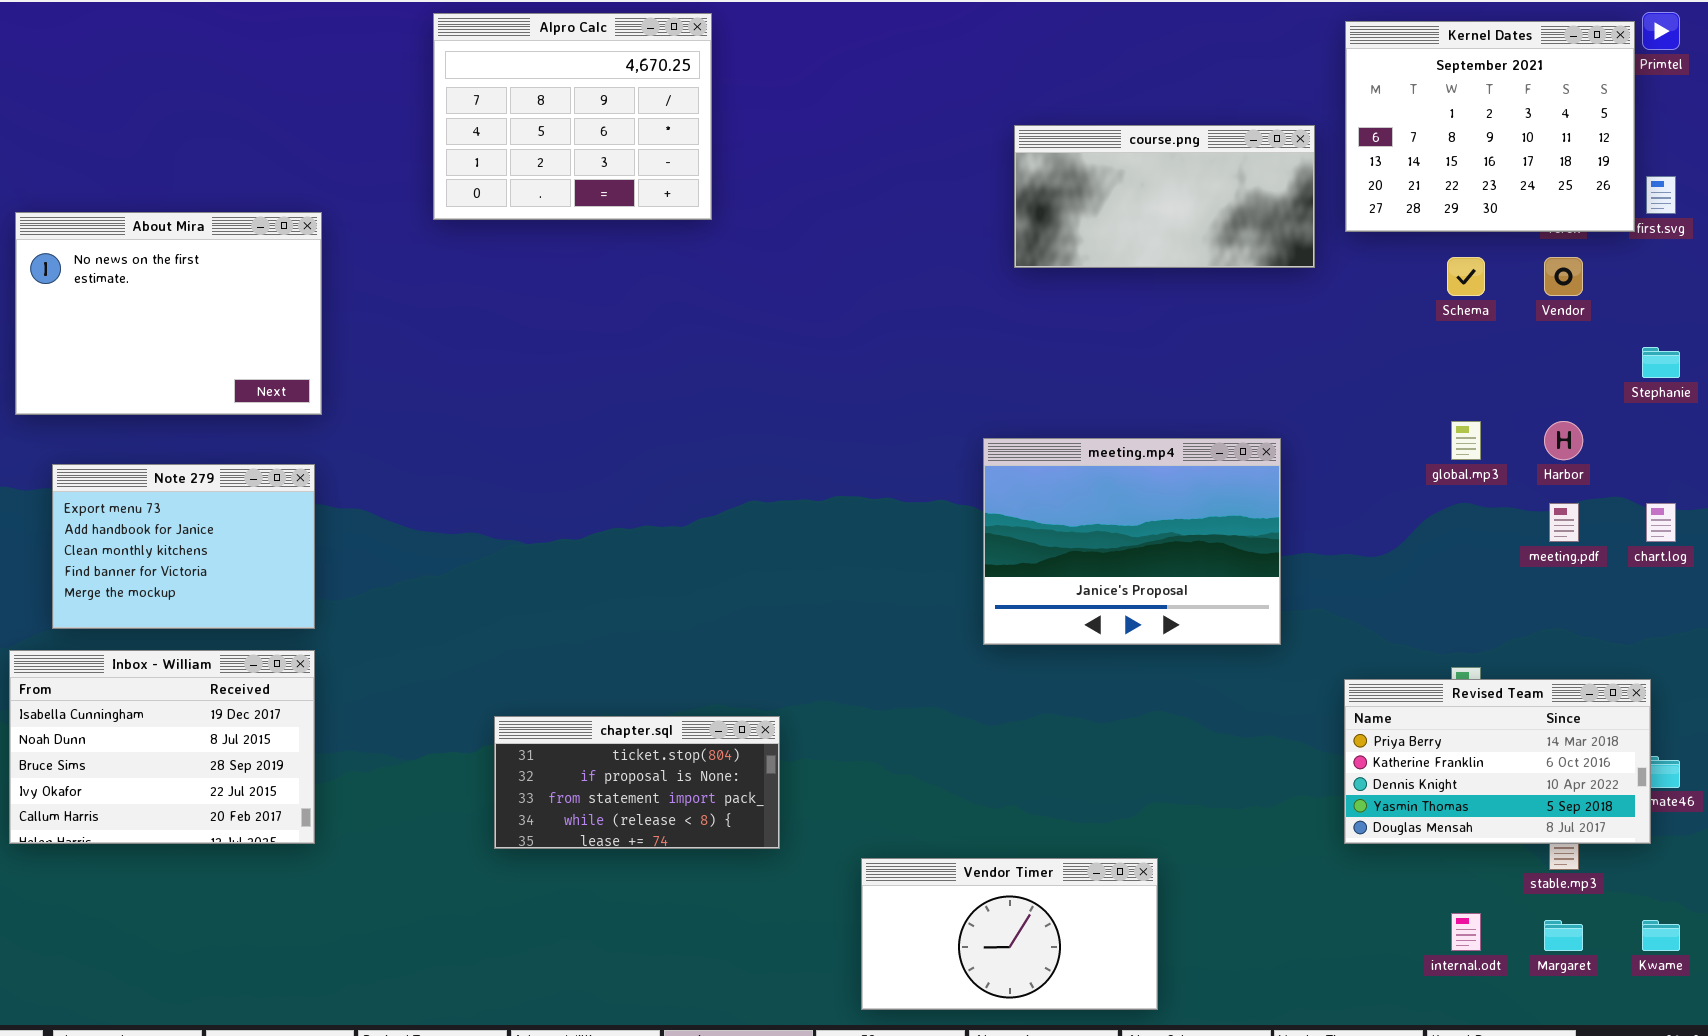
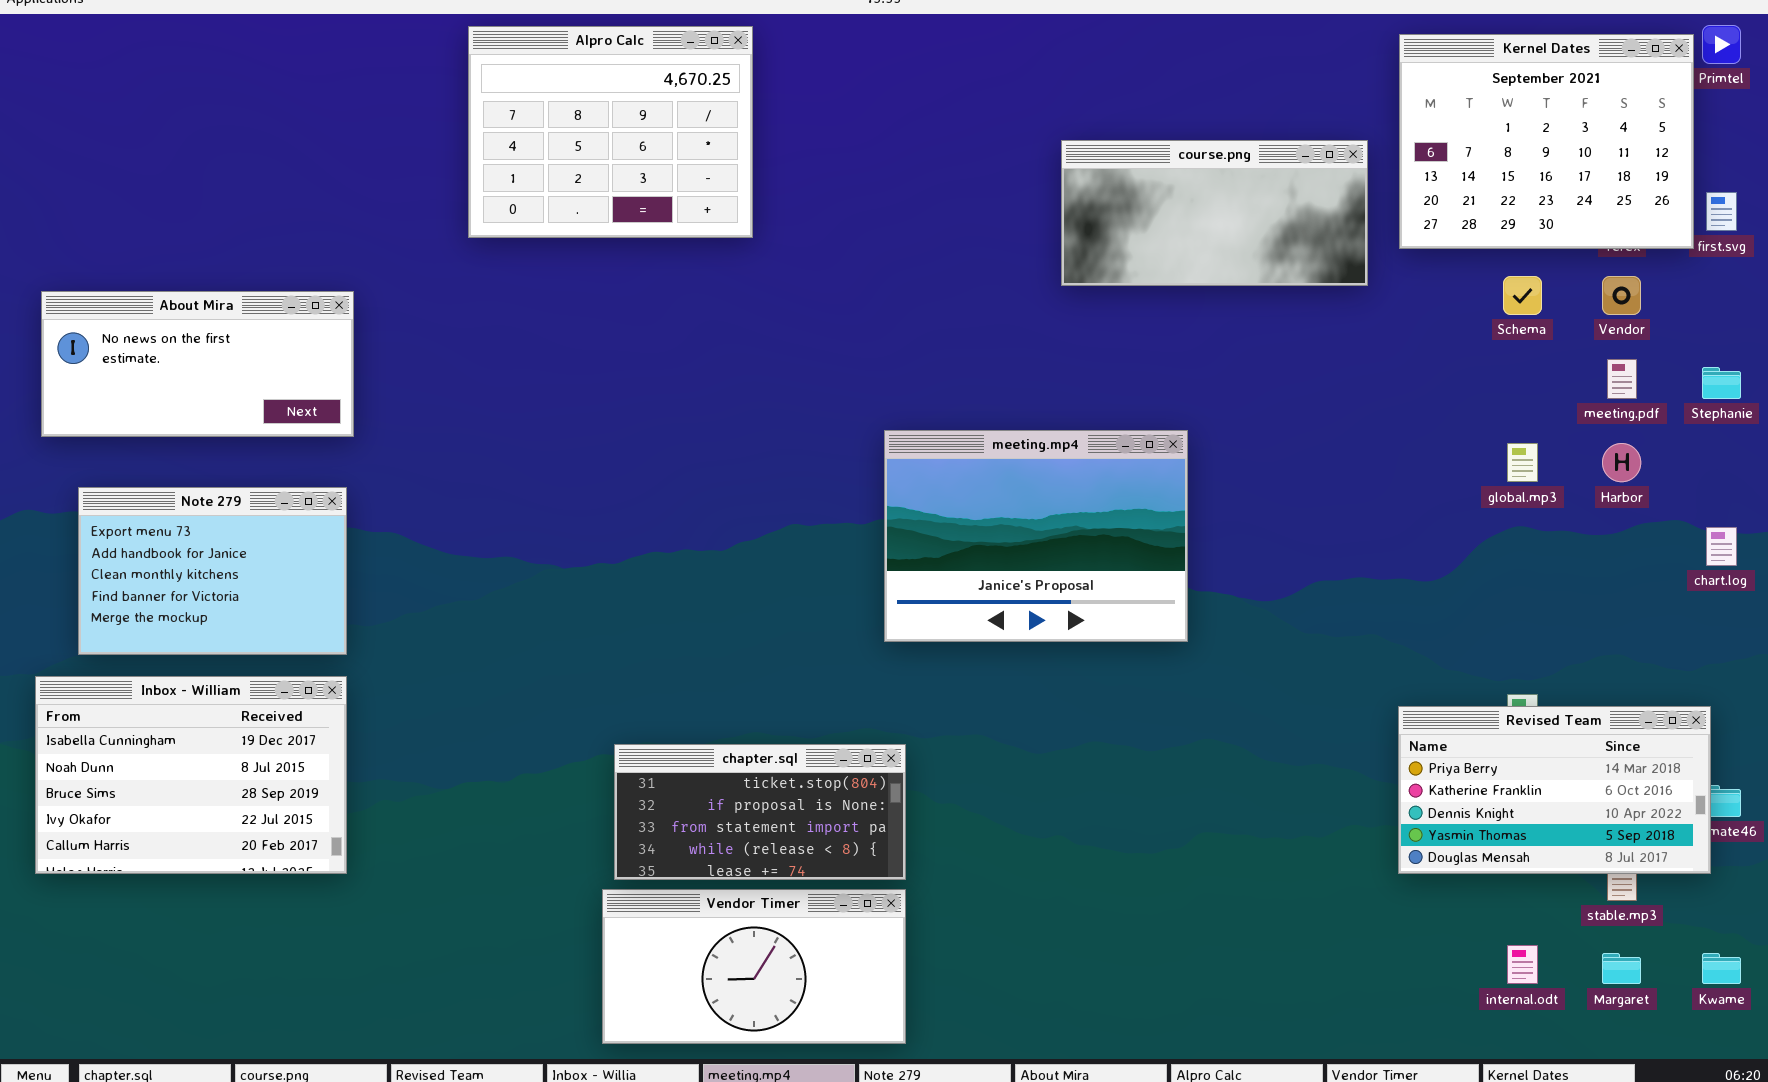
About Mira: [15,212,322,415] -> [41,291,354,437], resized
meeting.mp4: [983,438,1281,645] -> [884,430,1188,642], moved
meeting.pdf: [1549,503,1579,542] -> [1607,359,1637,399], moved
chapter.sql: [494,716,780,849] -> [614,744,906,880], moved
Vendor Timer: [861,858,1158,1010] -> [602,889,906,1044], moved

